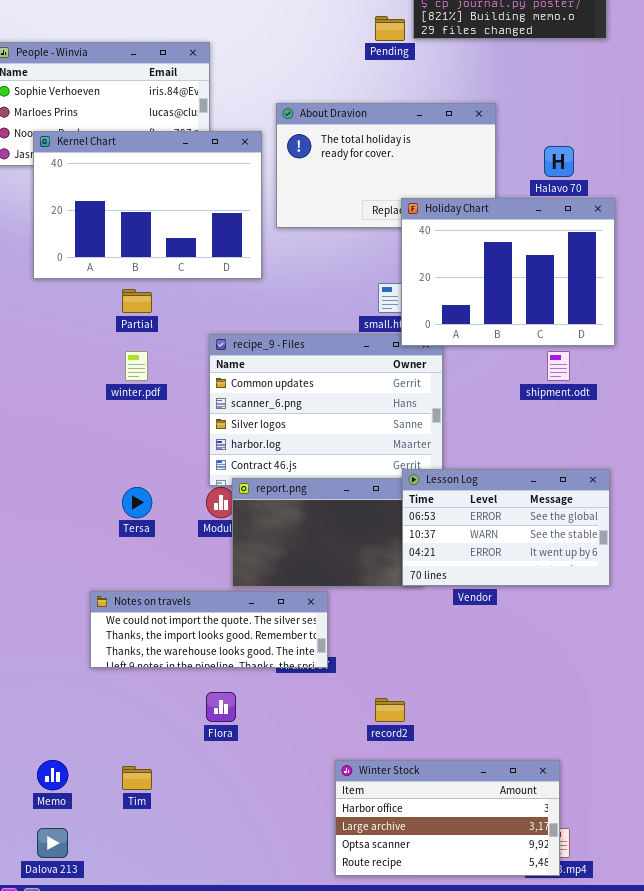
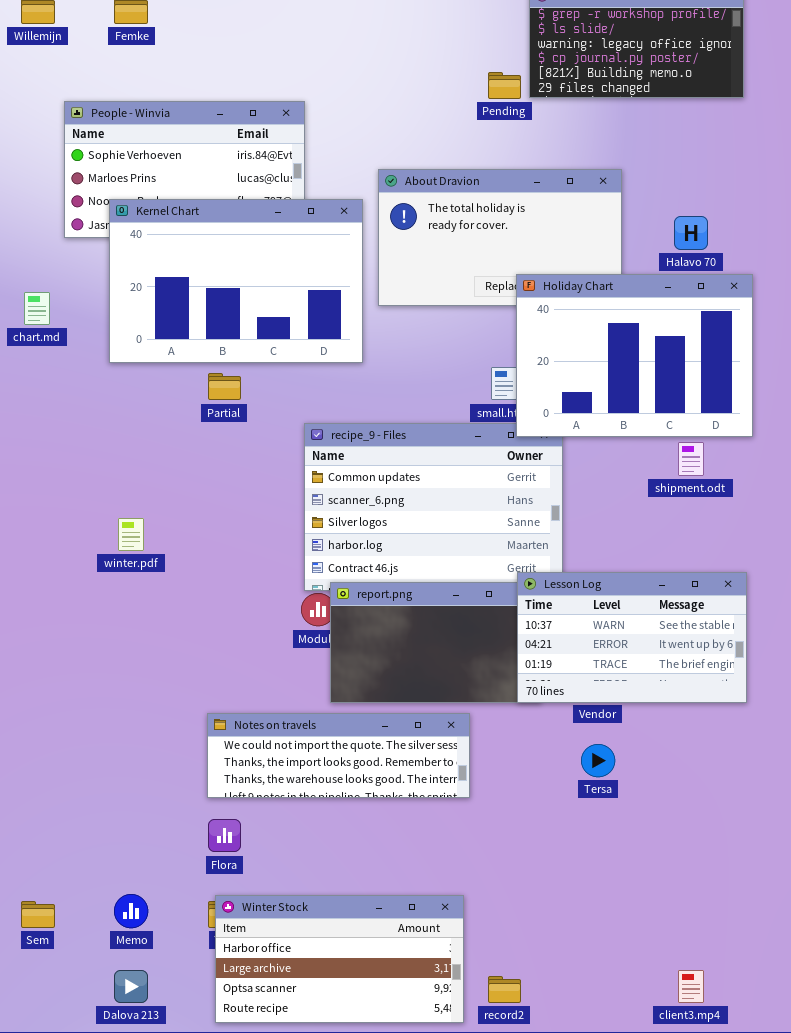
winter.pdf: [125,351,148,381] -> [118,518,144,551], moved
Lesson Log: [402,469,610,586] -> [517,572,747,703], scrolled down 1 row
Tersa: [122,487,152,518] -> [581,744,615,777], moved
Notes on travels: [90,591,328,668] -> [207,713,470,798], moved
Flora: [206,692,236,722] -> [208,819,241,852], moved
record2: [375,698,405,722] -> [488,976,521,1003], moved
Winter Stock: [335,760,560,876] -> [215,895,464,1023], moved

